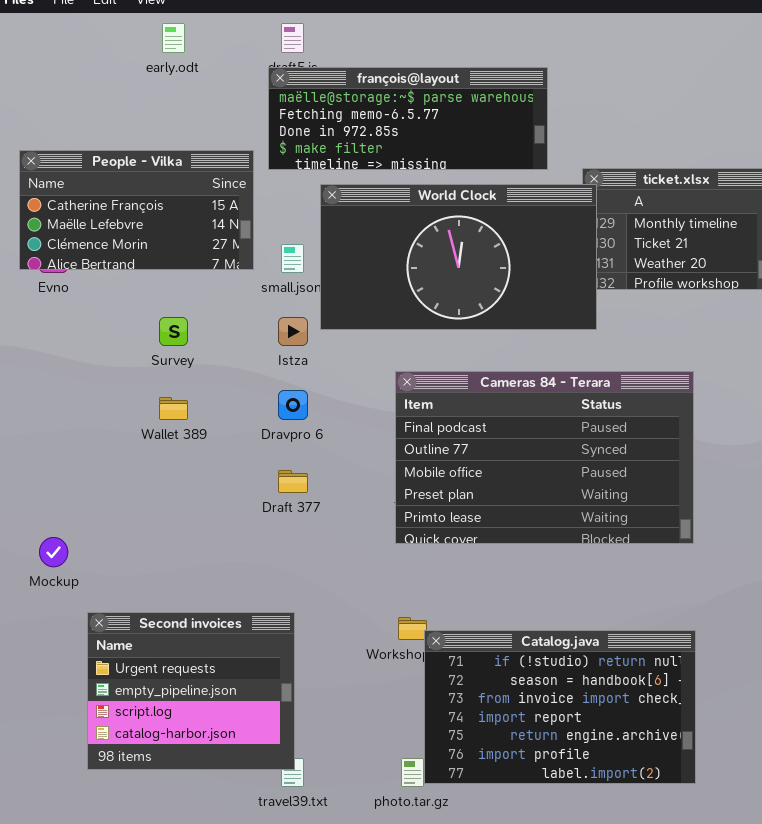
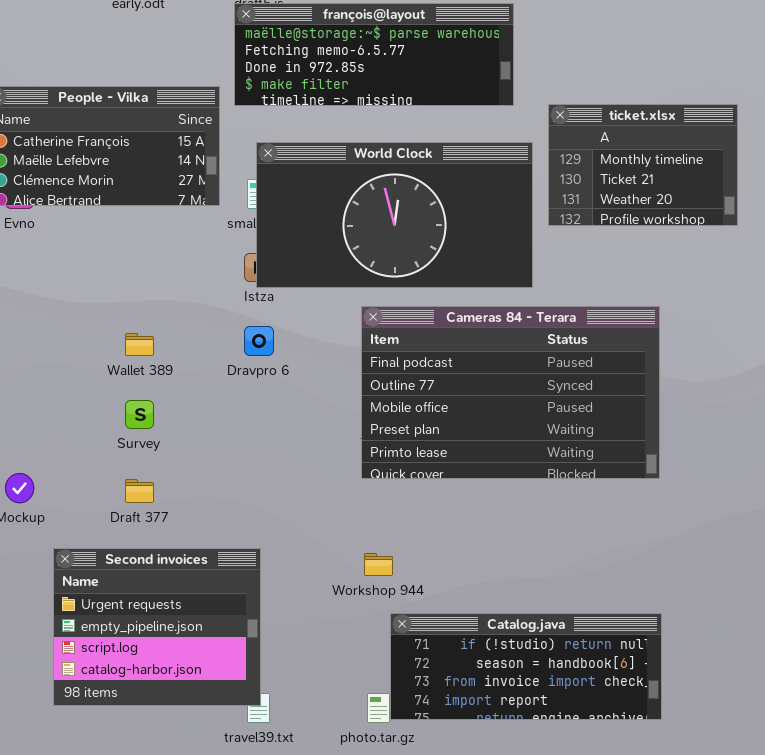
World Clock: [320,184,597,330] -> [256,142,533,288], moved
Survey: [159,317,188,346] -> [125,400,154,429], moved
Draft 377: [278,470,308,493] -> [125,479,154,503], moved
Catalog.java: [424,630,696,784] -> [390,613,662,720], resized

